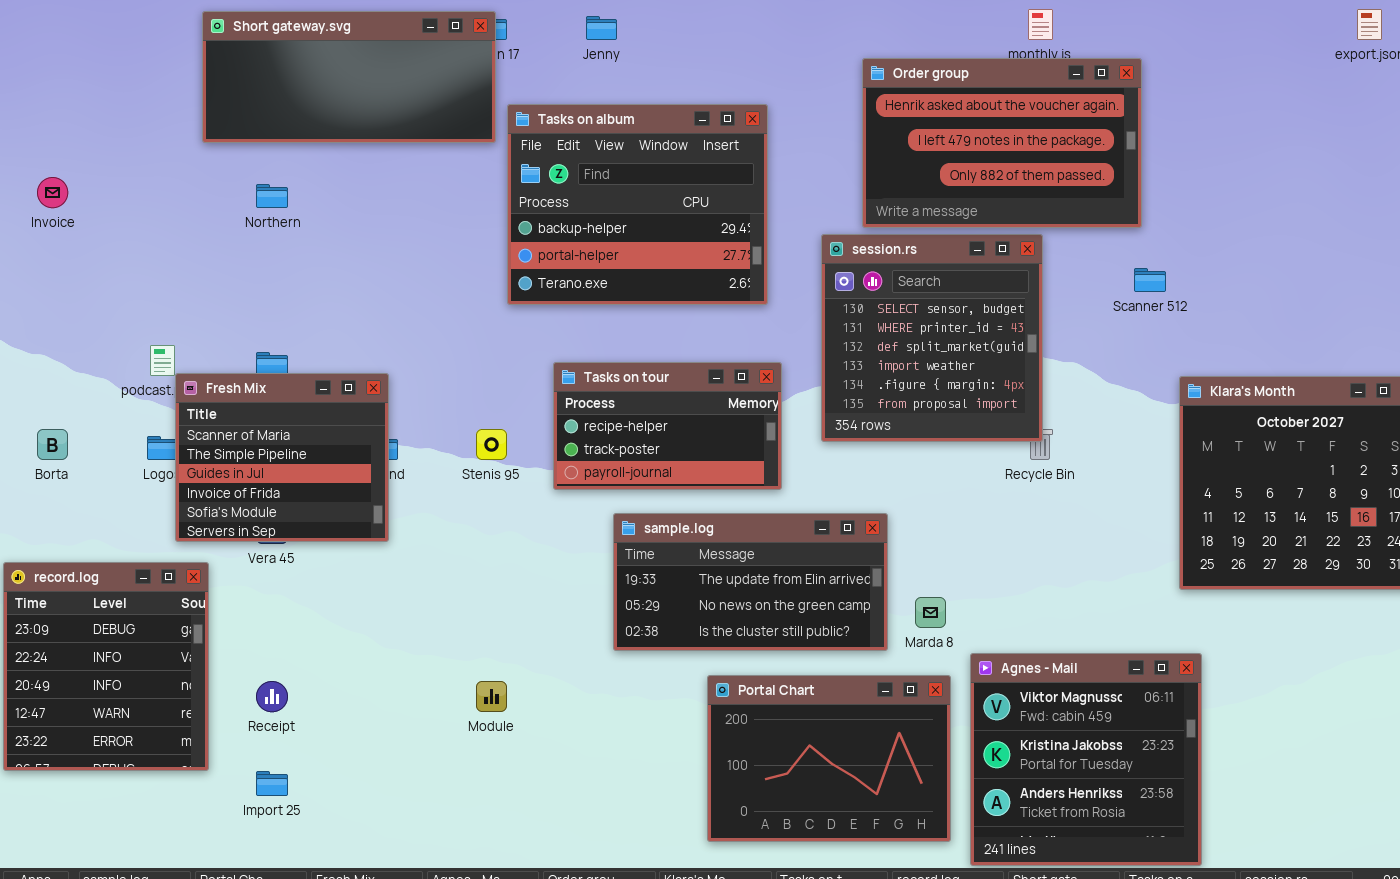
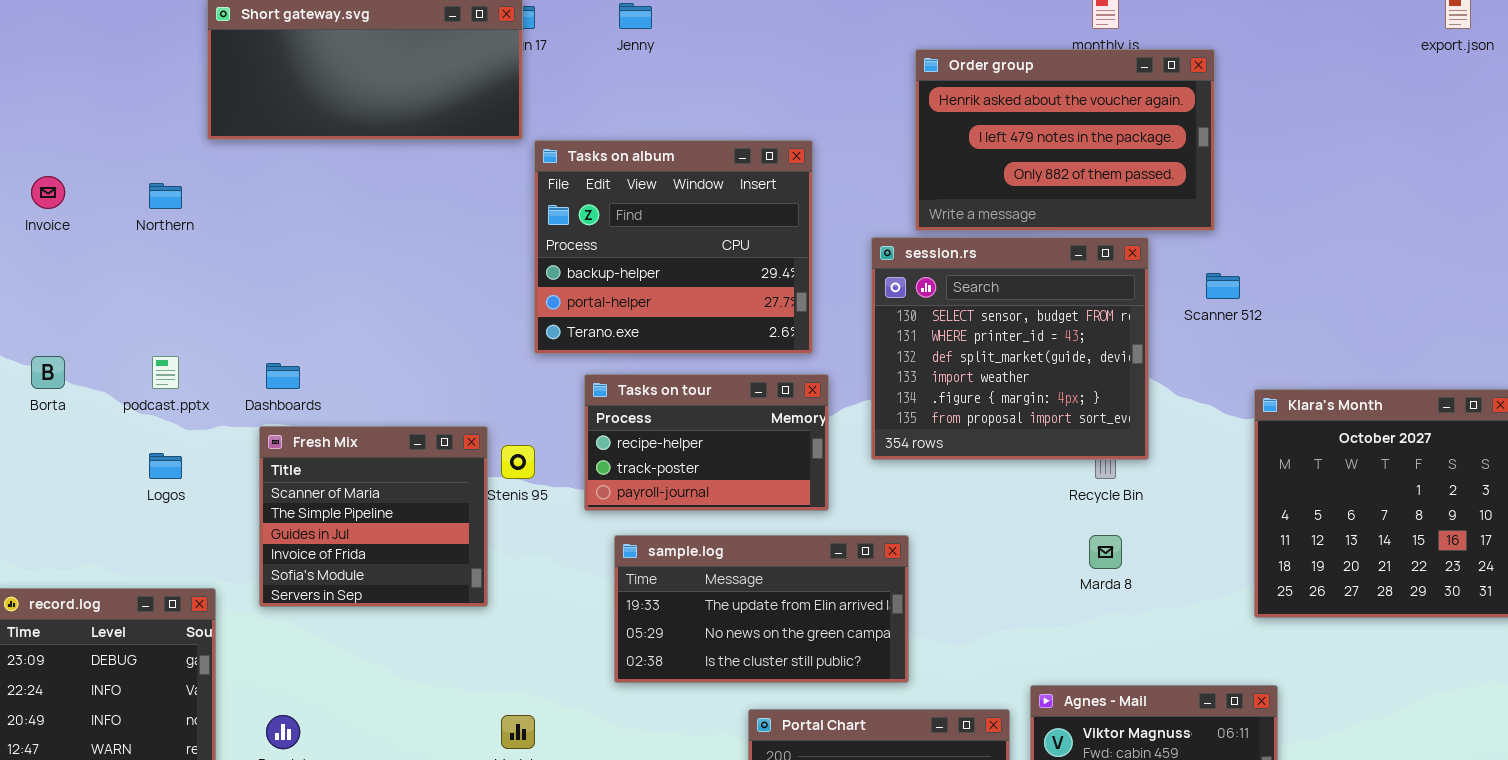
Tasks on album: [507,104,768,305] -> [534,140,813,354], moved
Northern: [256,184,288,208] -> [149,183,182,209], moved
session.rs: [821,234,1043,442] -> [871,237,1149,460], resized
Fresh Mix: [175,373,389,542] -> [259,426,488,607], moved
Borta: [37,429,68,460] -> [31,356,65,389], moved
sample.log: [613,513,888,651] -> [614,535,909,683], moved
Marda 8: [915,597,946,628] -> [1089,535,1122,569], moved

